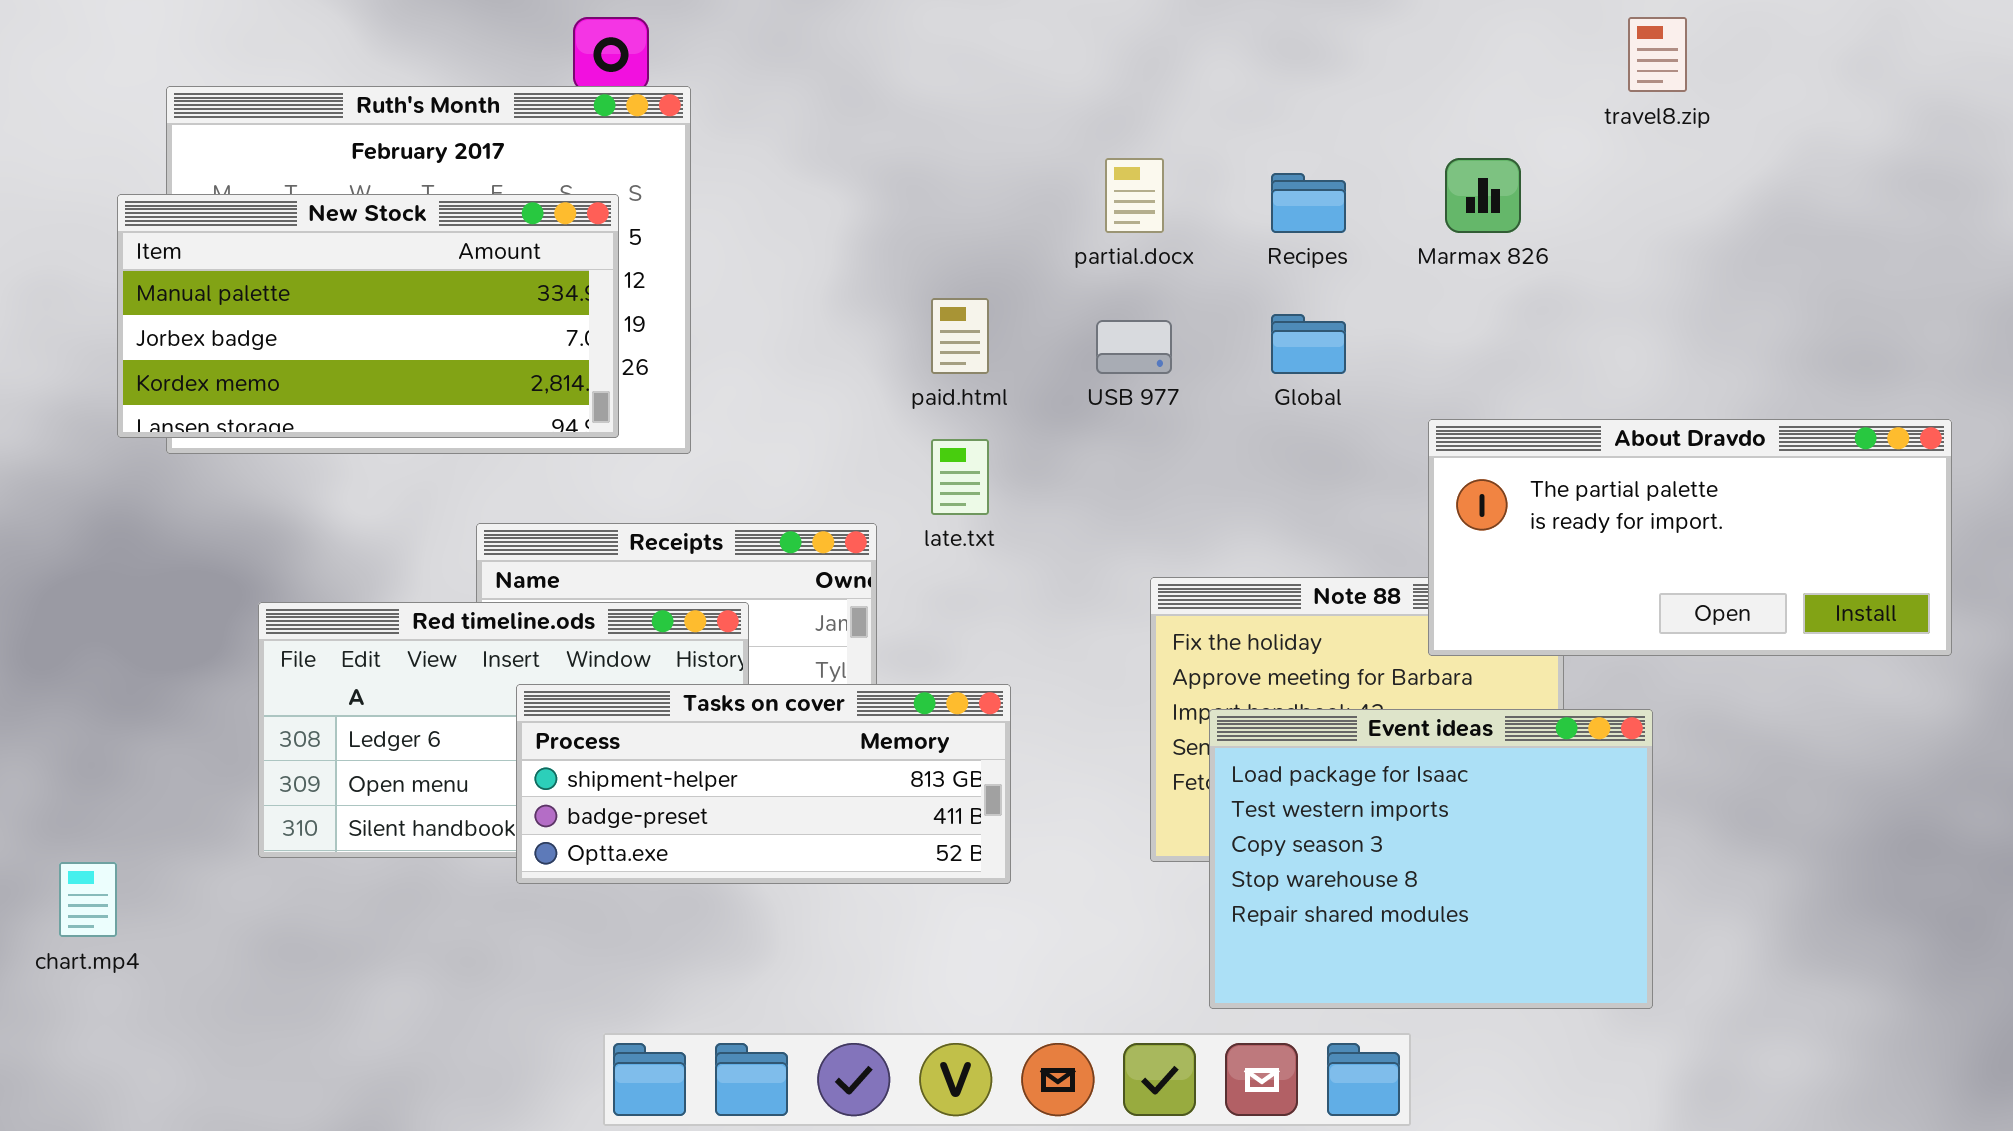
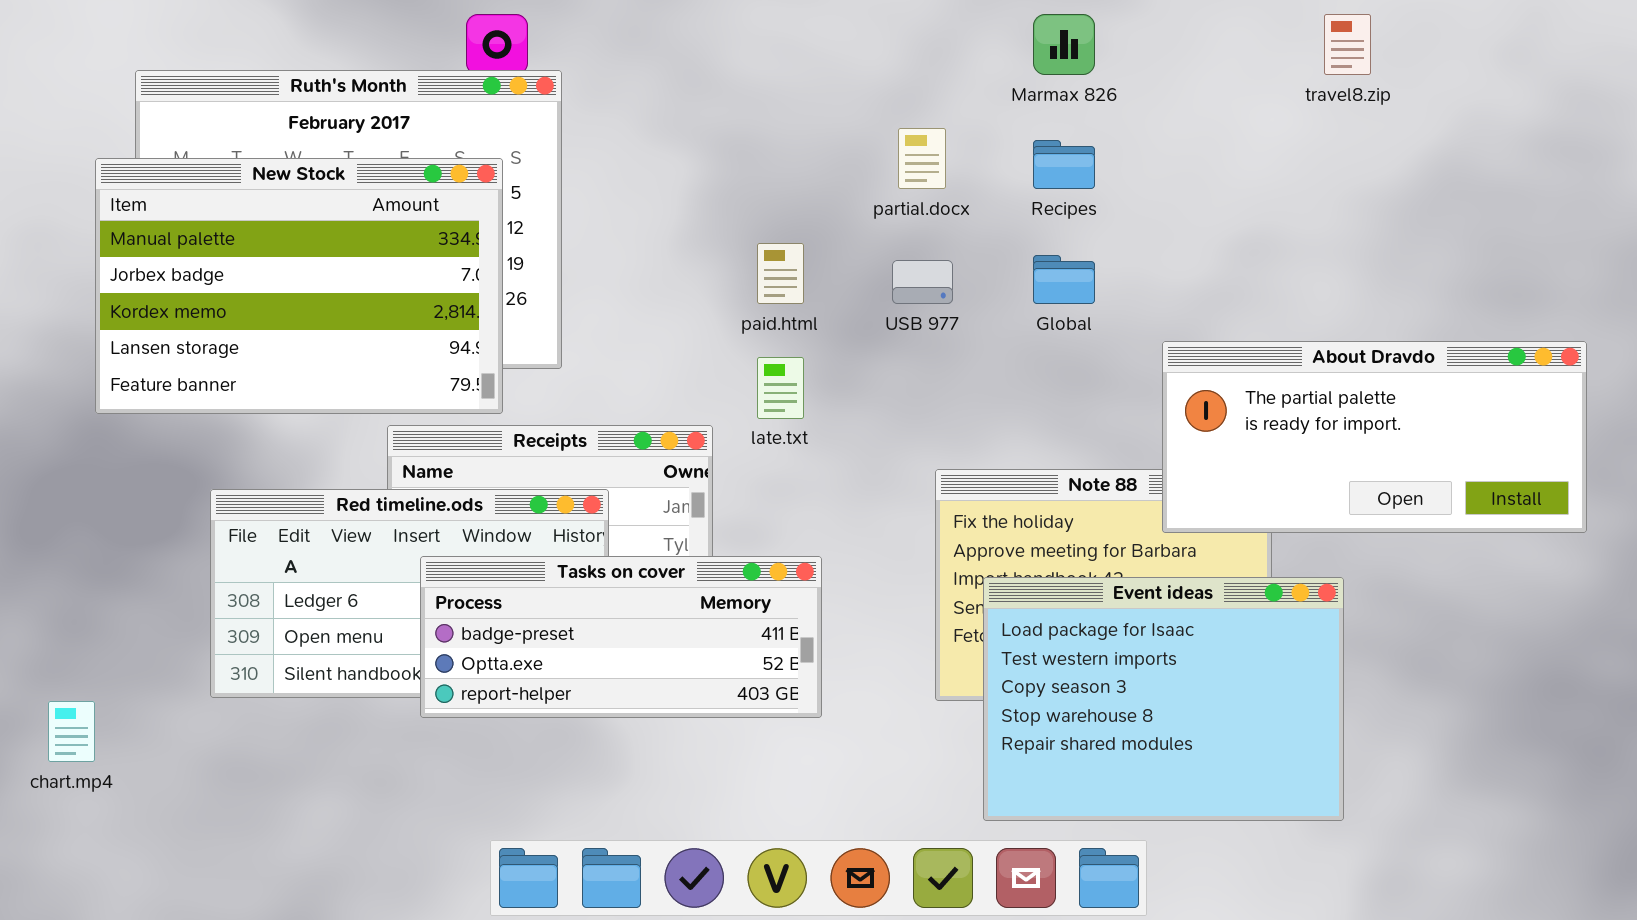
Marmax 826: [1445,158,1521,233] -> [1033,14,1095,75], moved
New Stock: [117,194,619,438] -> [95,158,503,414], resized
Tasks on cover: [516,684,1011,884] -> [420,556,822,718], scrolled down 1 row

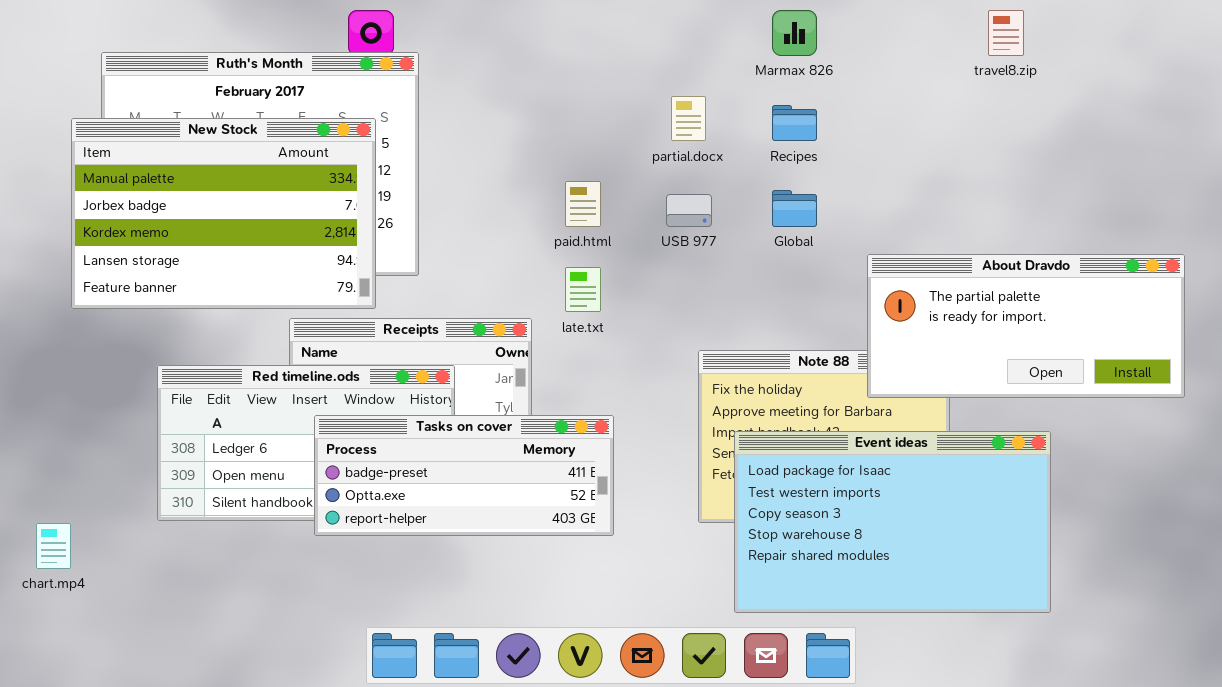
Event ideas: [983,577,1344,821] -> [734,431,1051,613], resized

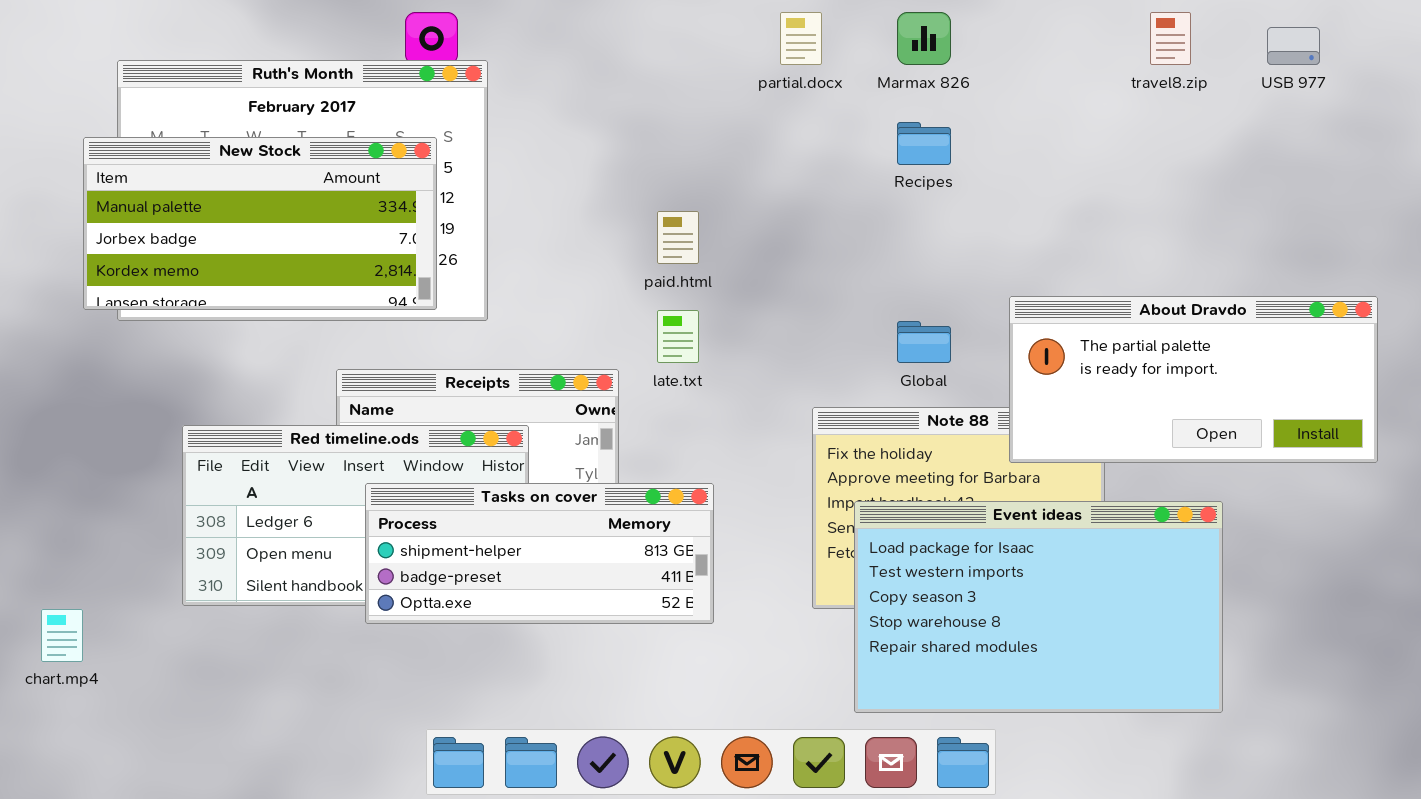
partial.docx: [671,96,706,141] -> [780,12,822,65], moved
New Stock: [71,118,376,309] -> [83,137,437,310], resized
Global: [772,190,817,227] -> [897,321,951,363], moved
USB 977: [666,194,712,227] -> [1267,27,1320,65], moved
Tasks on cover: [314,415,614,536] -> [365,483,714,624], scrolled up 1 row

